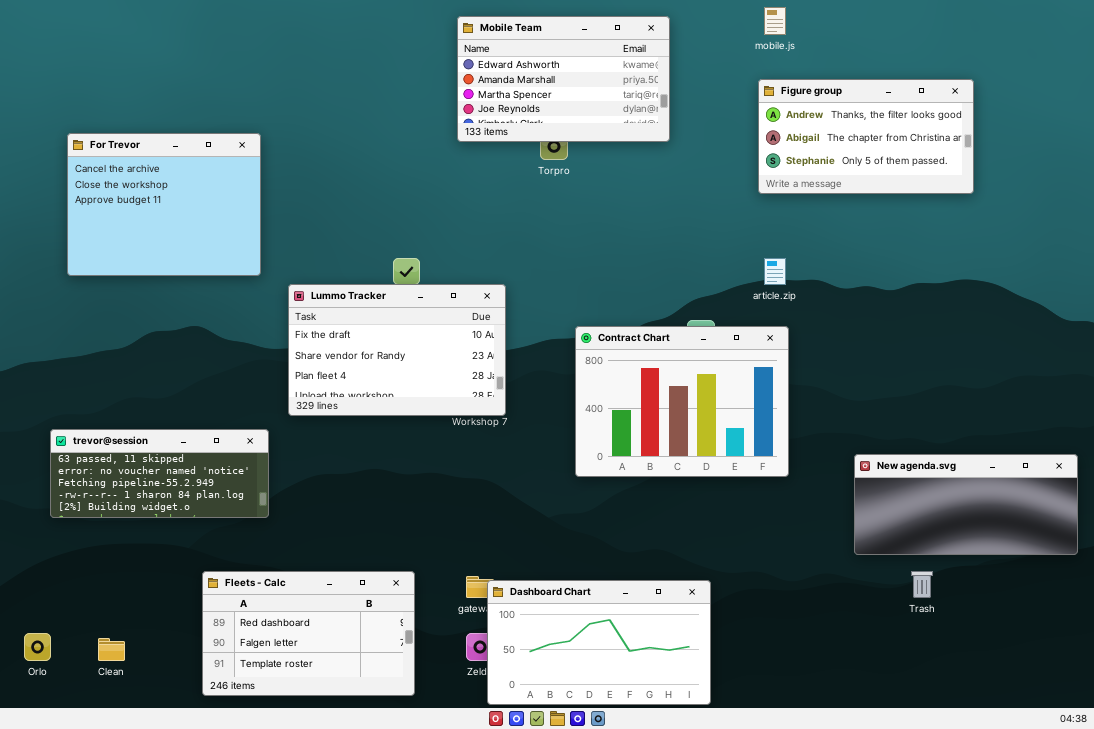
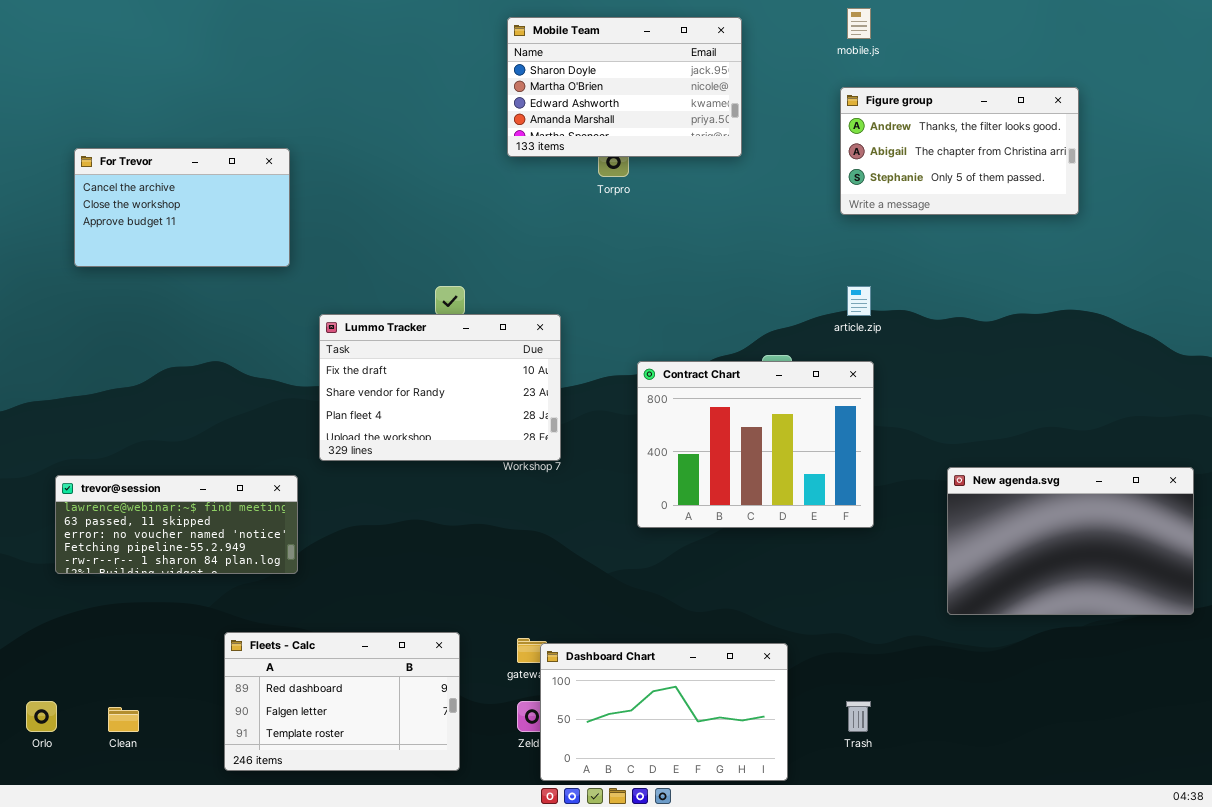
Mobile Team: [457,16,670,142] -> [507,17,742,157], scrolled up 2 rows
For Trevor: [67,133,261,276] -> [74,148,290,267], resized
trevor@session: [50,429,269,518] -> [55,475,298,574], scrolled up 1 row
New agenda.svg: [854,454,1078,555] -> [947,467,1194,615], resized
Trash: [911,571,933,598] -> [846,701,871,732], moved

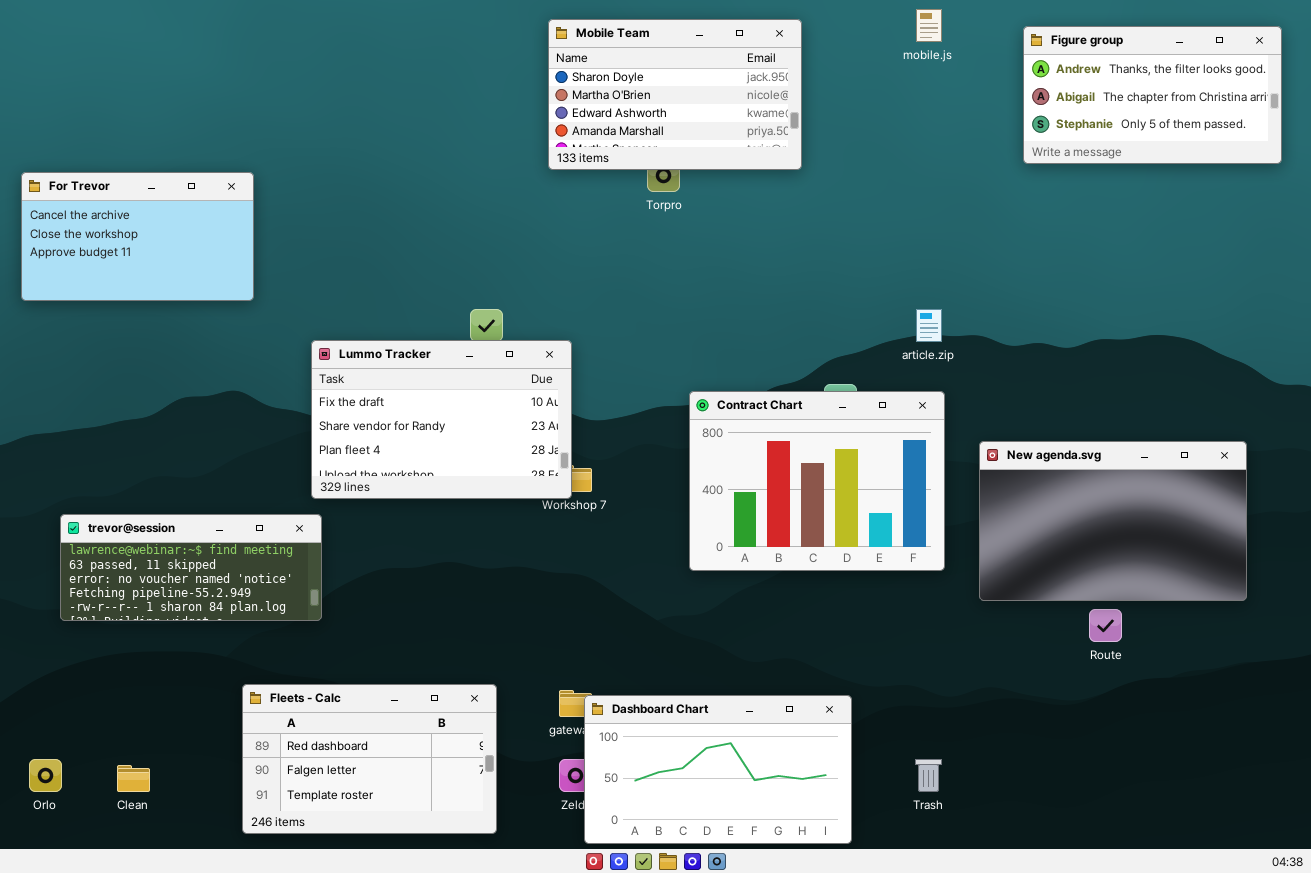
Figure group: [840,87,1079,215] -> [1023,26,1282,164], moved
For Trevor: [74,148,290,267] -> [21,172,254,301], moved
Lummo Tracker: [319,314,561,461] -> [311,340,572,499], moved
New agenda.svg: [947,467,1194,615] -> [979,441,1247,601], moved

